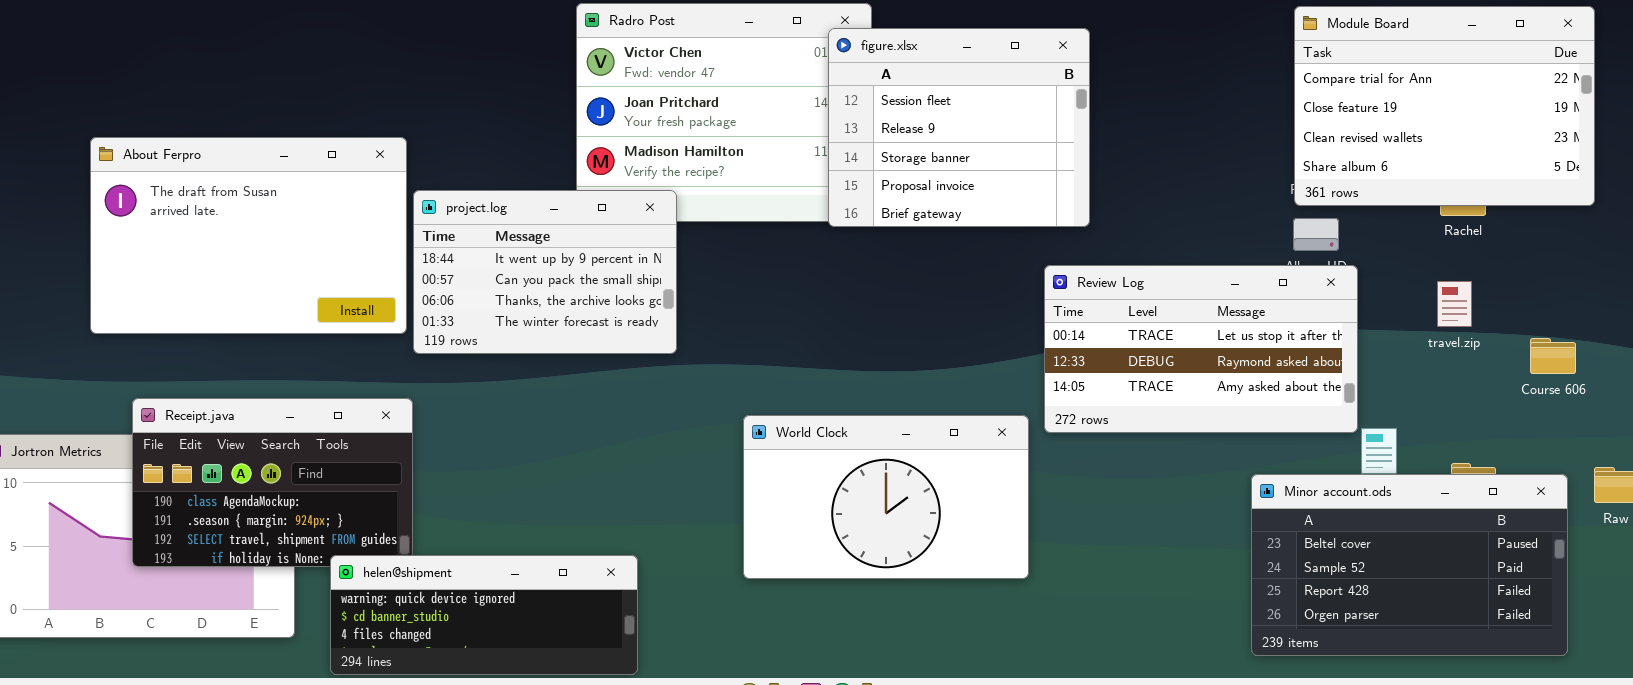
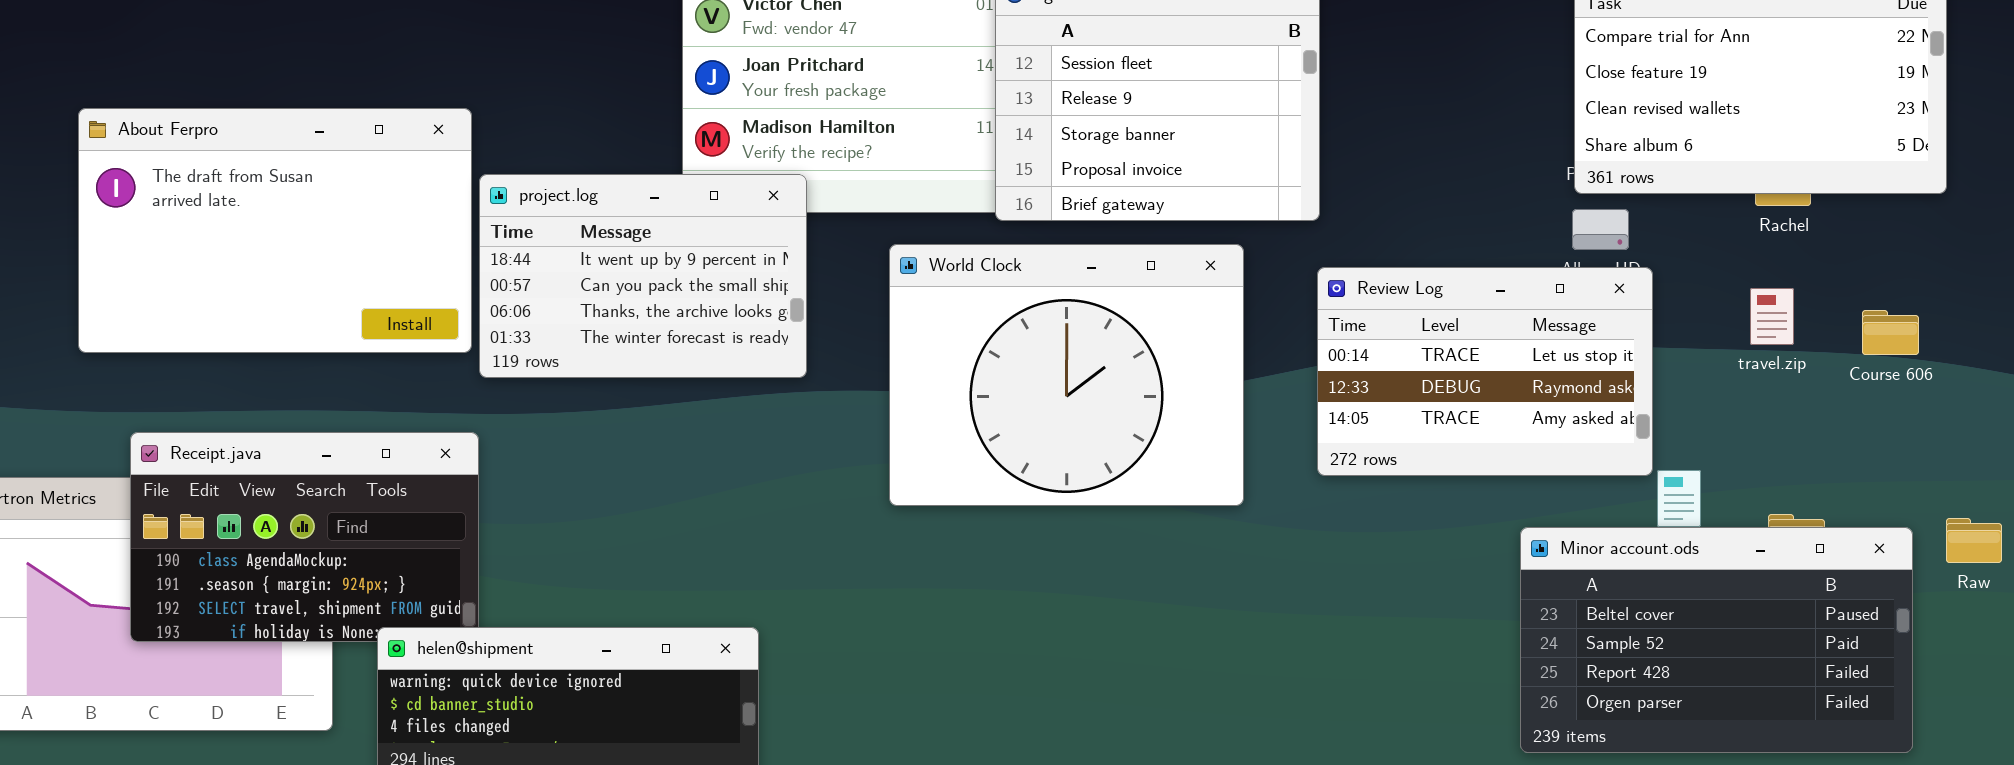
Review Log: [1044,265,1358,433] -> [1317,267,1653,476], resized
Course 606: [1530,338,1576,374] -> [1862,310,1919,355], moved
World Clock: [743,415,1029,579] -> [889,244,1244,506], moved, resized

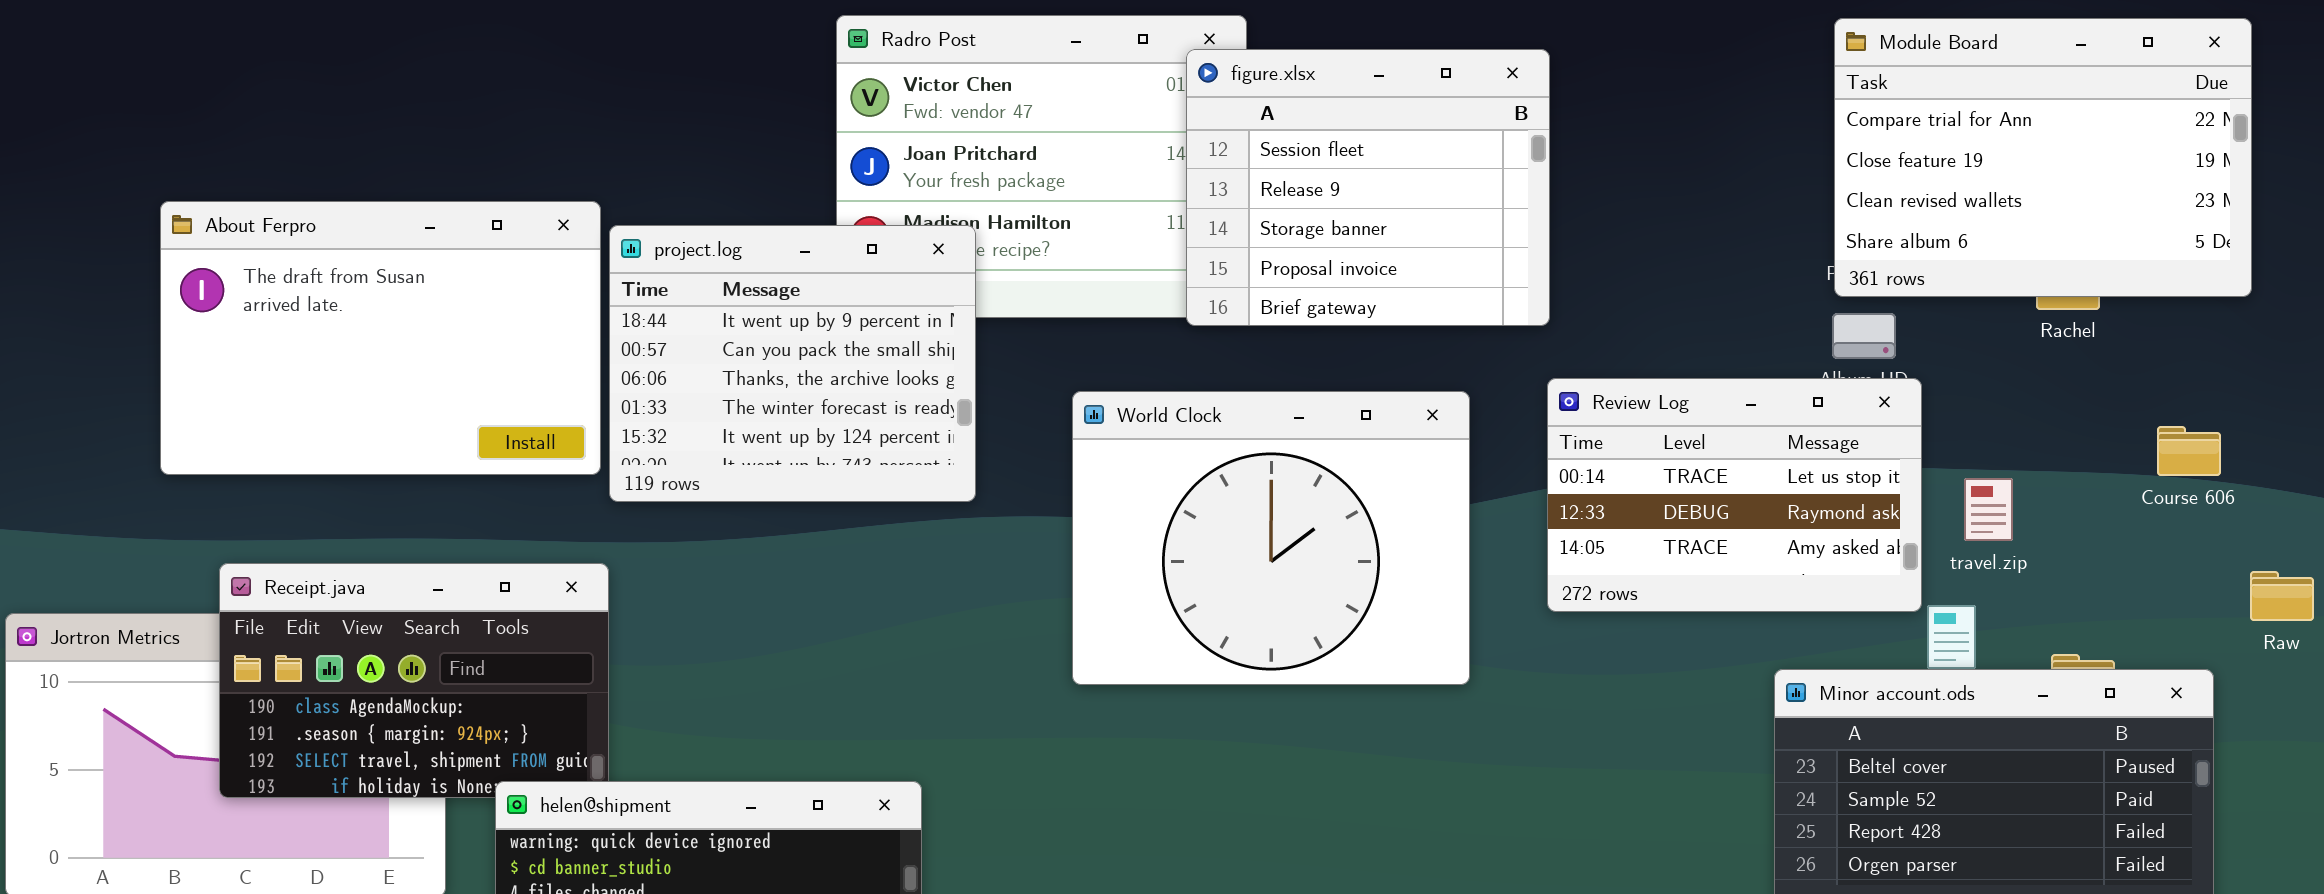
project.log: [479,174,807,378] -> [609,225,976,502], resized
World Clock: [889,244,1244,506] -> [1072,391,1470,685], moved
travel.zip: [1750,288,1794,345] -> [1964,478,2013,541], moved
Raw: [1946,518,2002,563] -> [2250,571,2314,621], moved

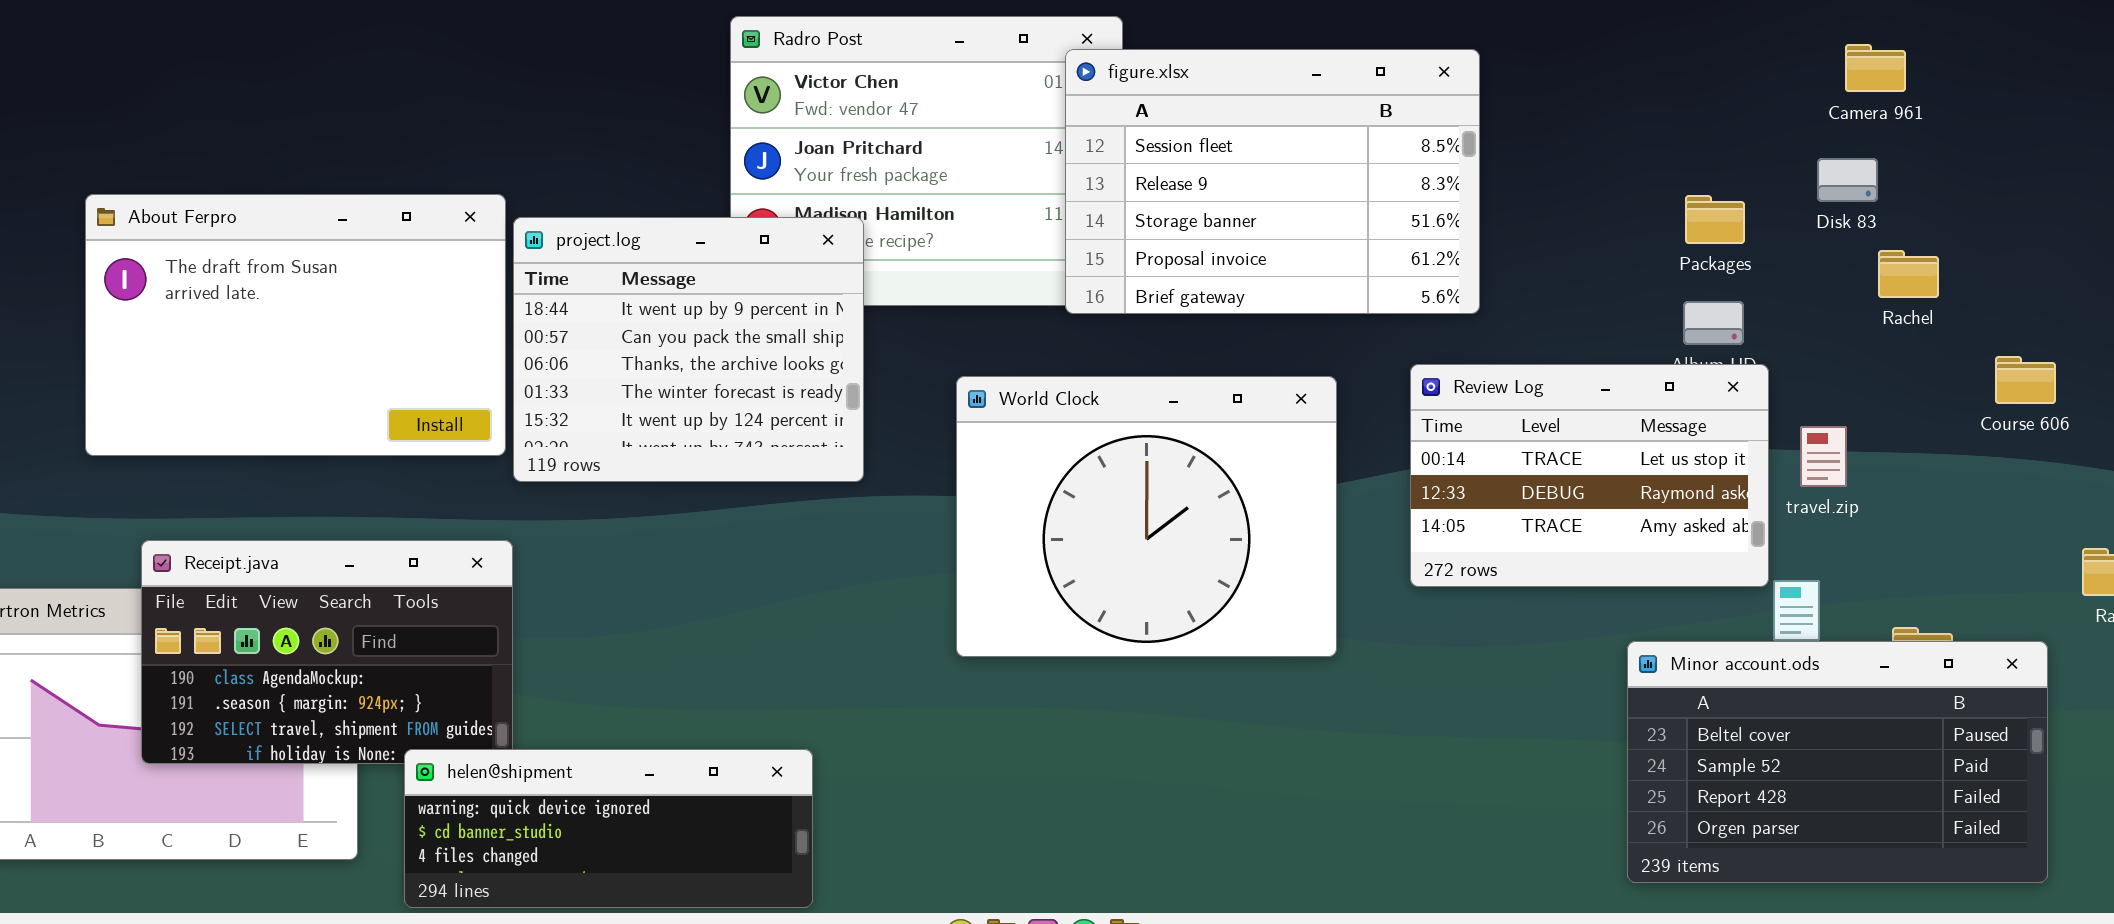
Module Board: [1834,18,2252,297] -> none, closed
figure.xlsx: [1186,49,1550,326] -> [1065,49,1480,314], resized
Course 606: [2157,426,2221,476] -> [1995,356,2056,404], moved
travel.zip: [1964,478,2013,541] -> [1800,426,1847,487], moved

